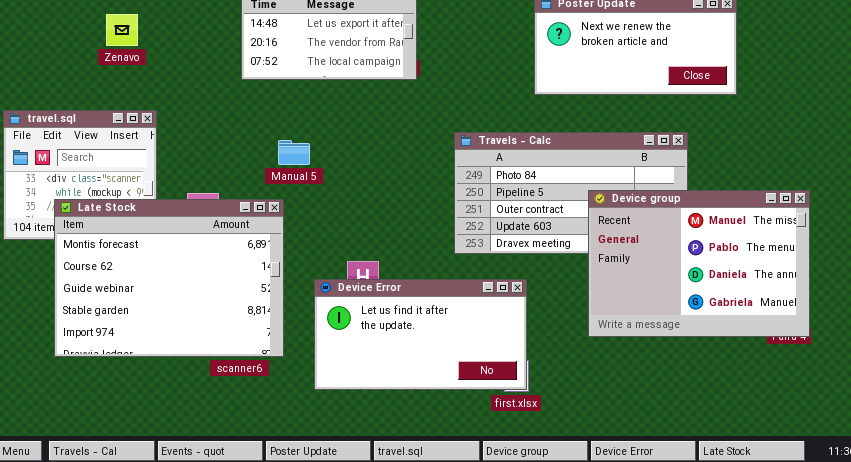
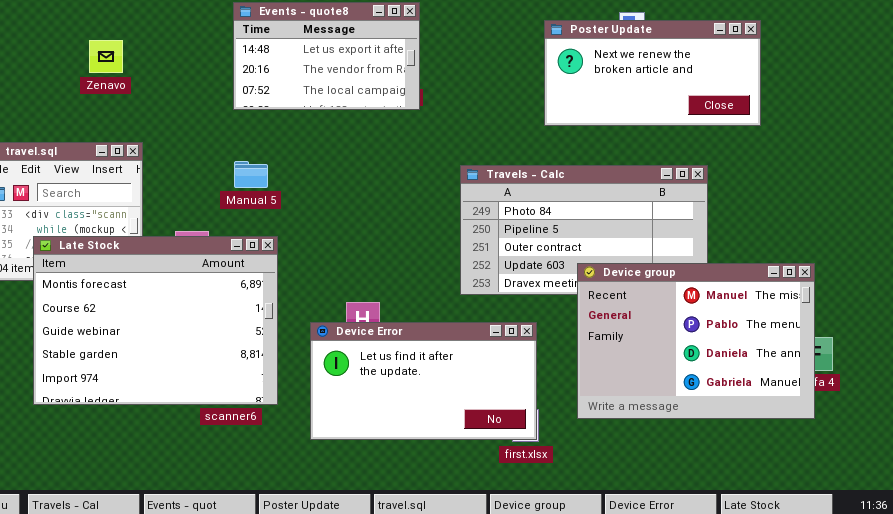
Manual 5: [278,140,310,165] -> [234,161,268,188], moved
Device group: [588,190,810,337] -> [577,263,815,419], moved

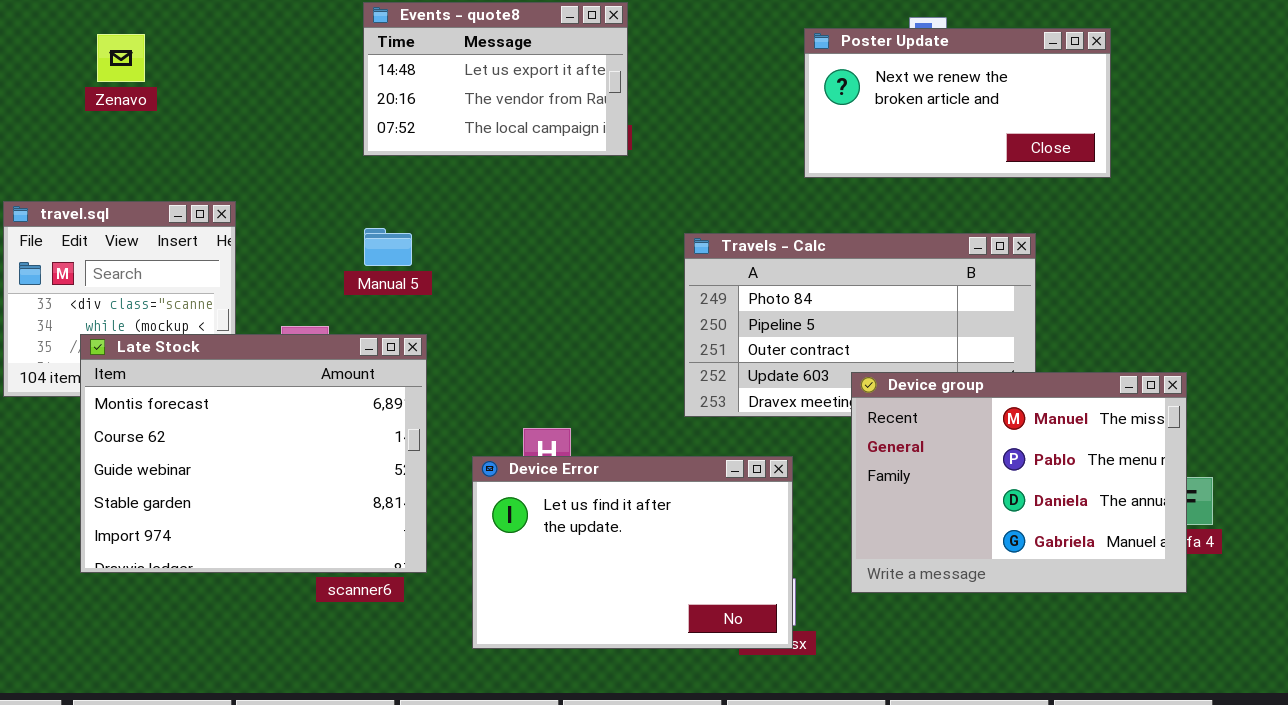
Zenavo: [89,40,123,73] -> [97,34,145,82], moved
Device Error: [310,322,537,440] -> [472,456,793,649], resized

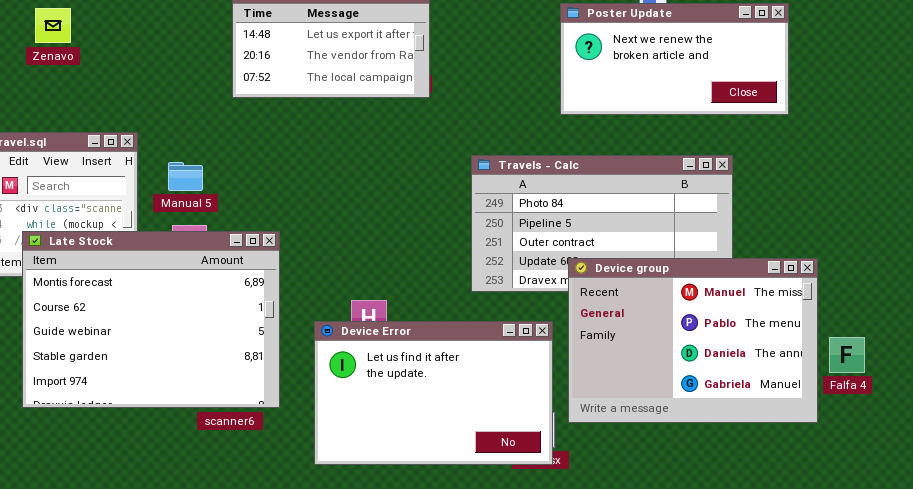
Manual 5: [364,228,412,266] -> [168,162,203,191], moved
Device group: [851,372,1187,593] -> [568,258,818,423], moved

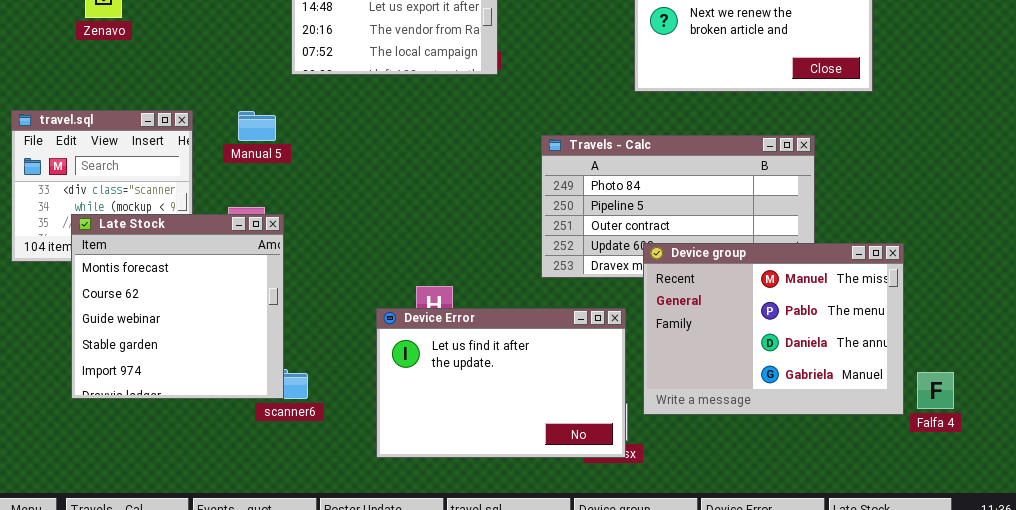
Manual 5: [168,162,203,191] -> [238,111,276,141], moved
Late Stock: [22,231,280,408] -> [71,214,284,399], resized
Falfa 4: [829,337,865,373] -> [917,372,954,409], moved

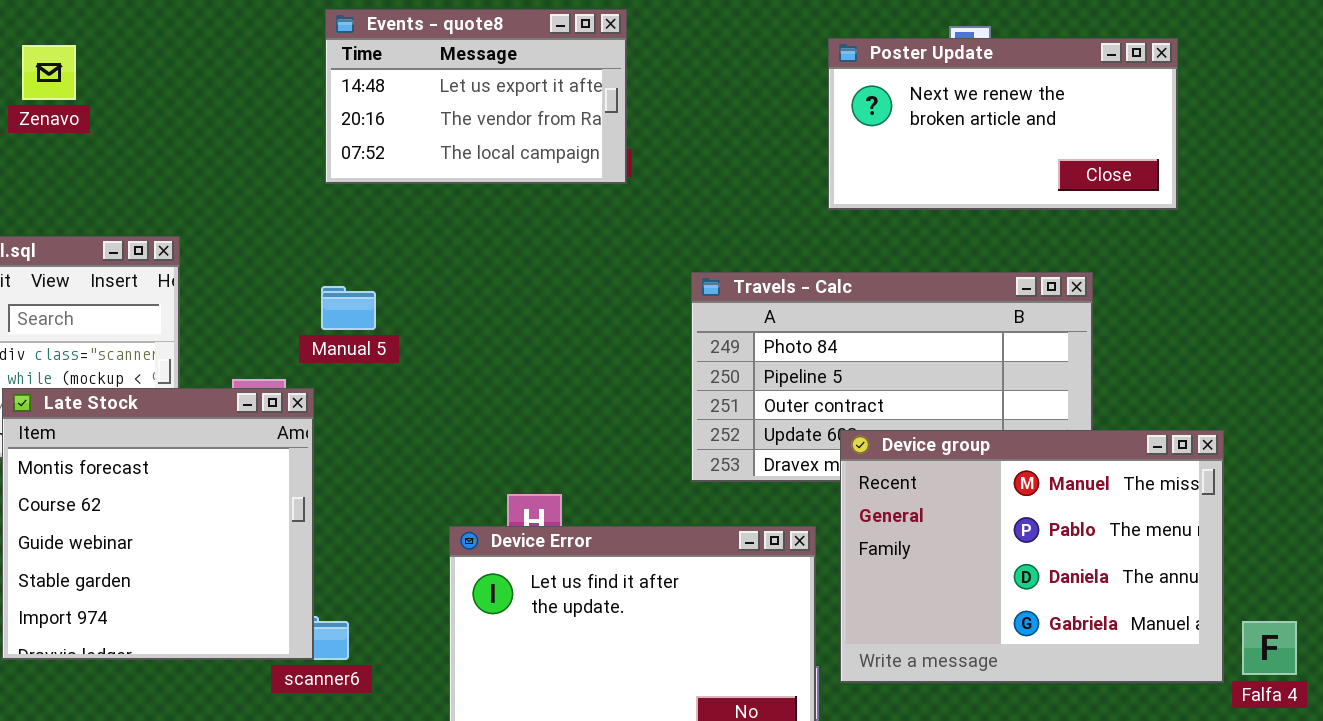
Manual 5: [238,111,276,141] -> [321,286,376,330], moved

